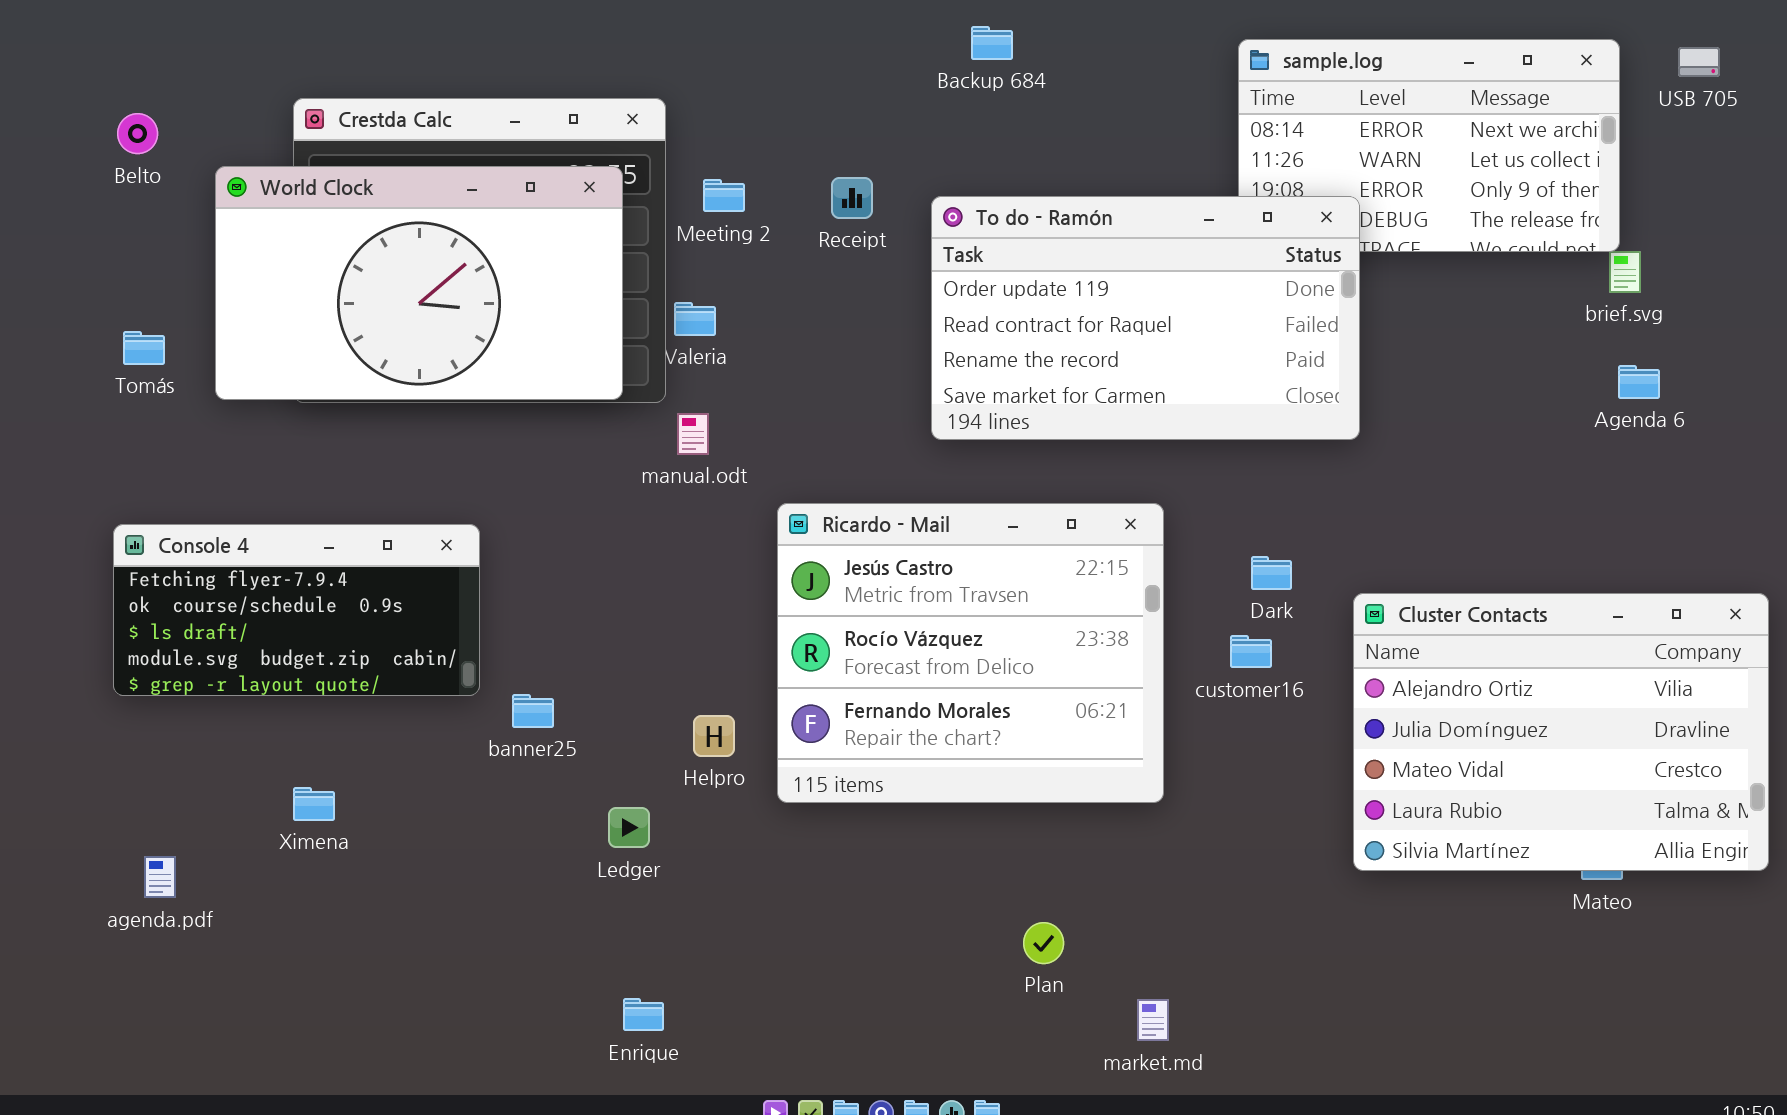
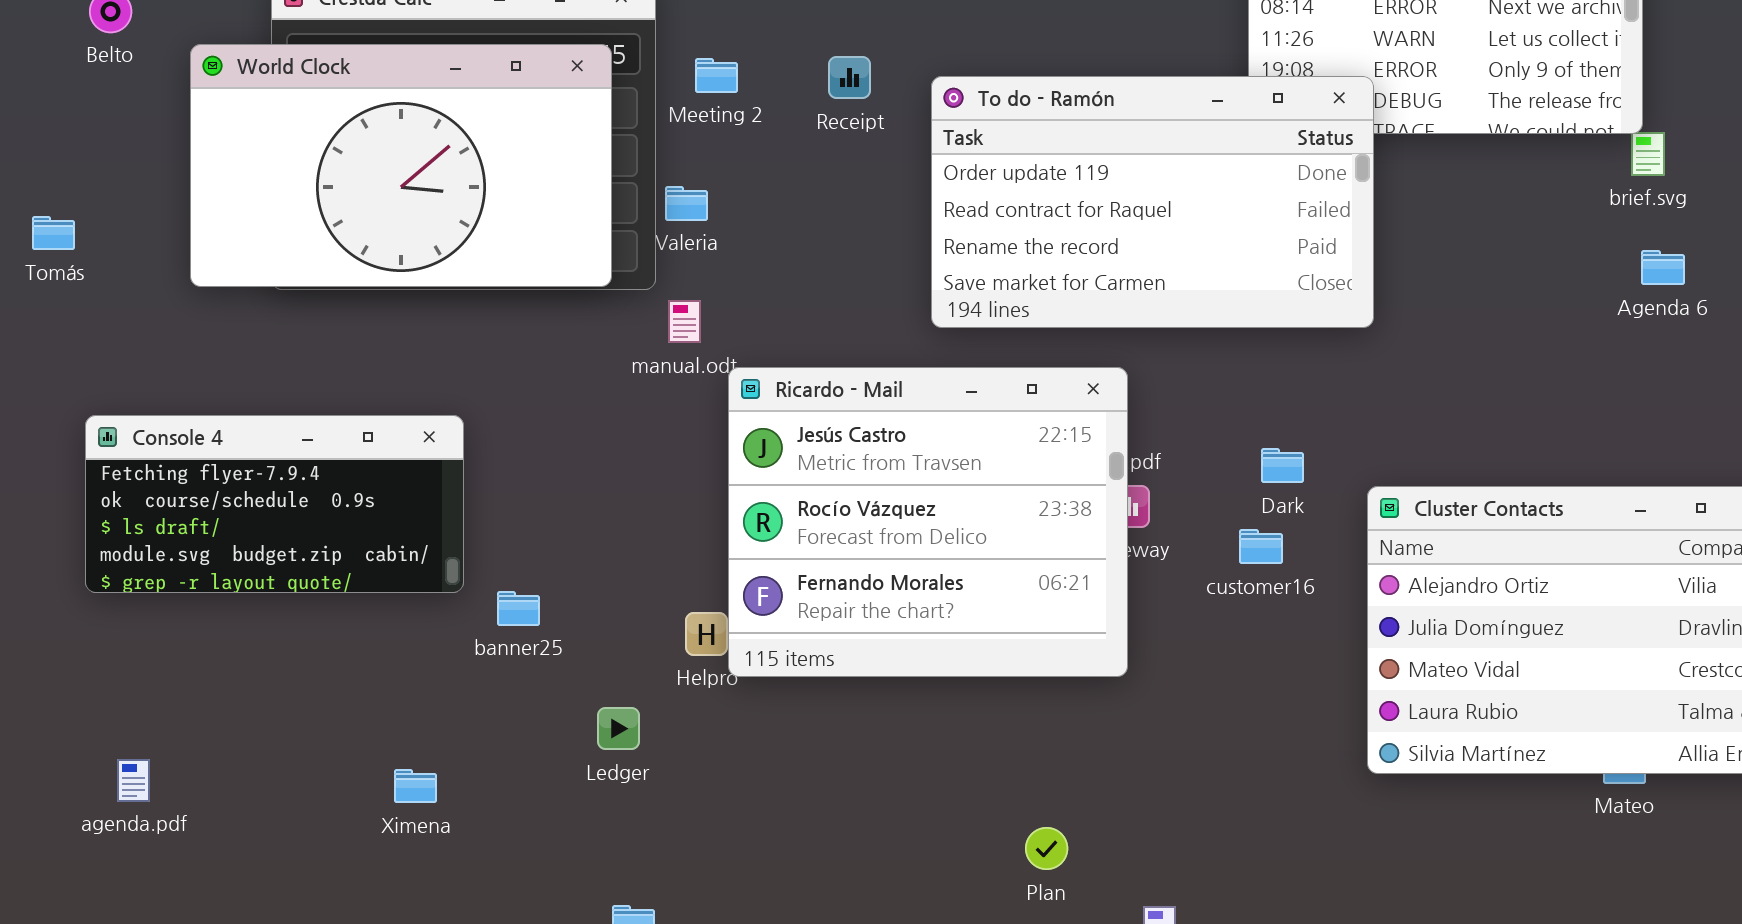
Tomás: [123,331,165,365] -> [32,216,75,250], moved
Ricardo - Mail: [777,503,1164,803] -> [728,367,1128,677], moved
Ximena: [293,787,335,821] -> [394,769,437,803], moved

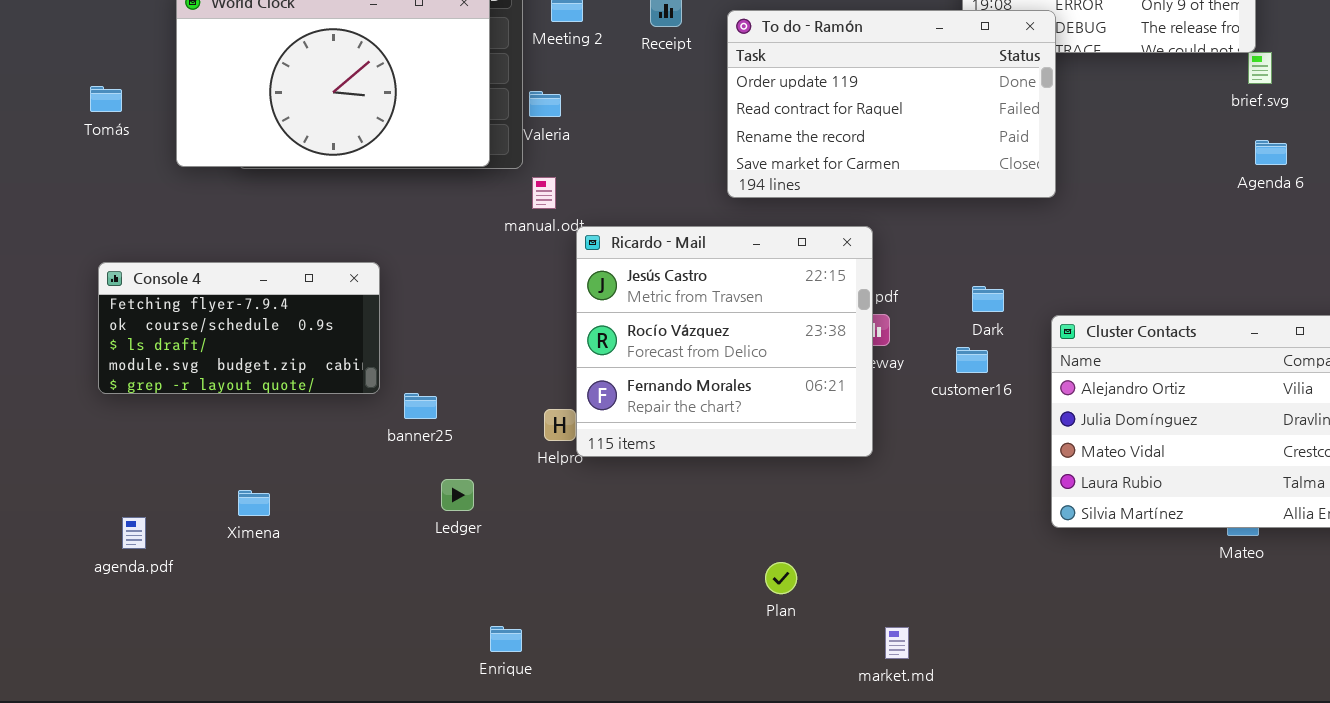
Tomás: [32,216,75,250] -> [90,86,122,112], moved
Ledger: [597,707,640,750] -> [441,479,474,511], moved
Ximena: [394,769,437,803] -> [238,490,270,516], moved
Plan: [1025,827,1068,870] -> [765,562,797,594], moved

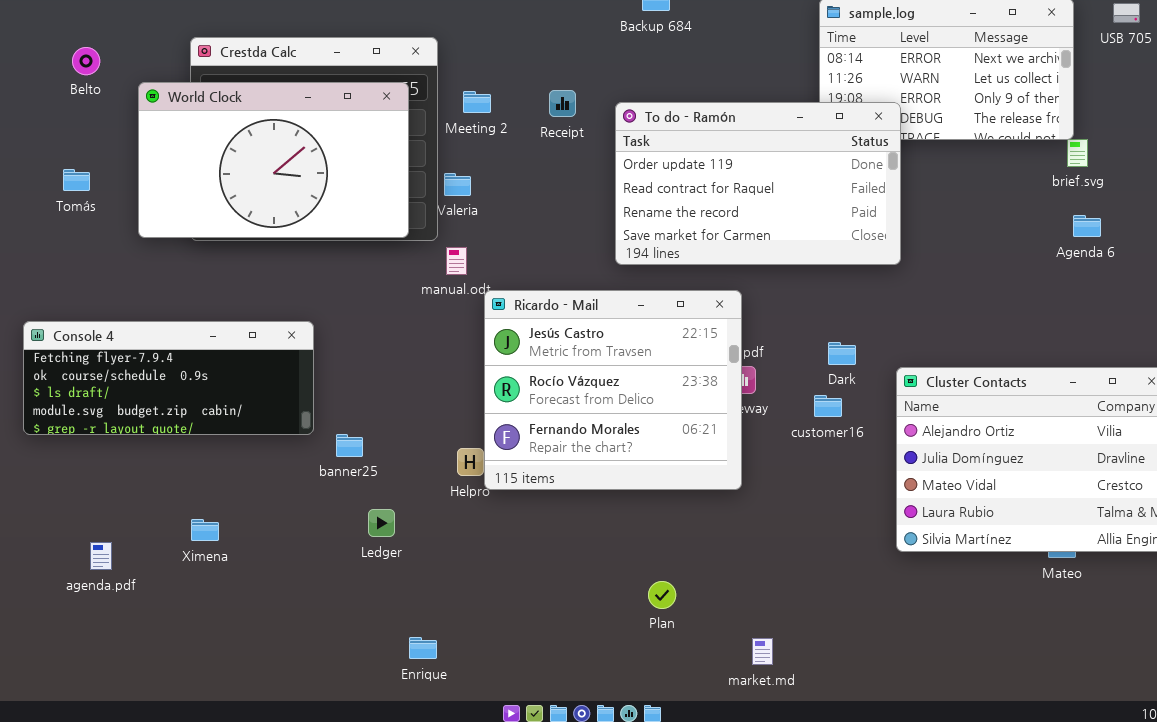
Console 4: [98,262,380,394] -> [23,321,314,435], resized

